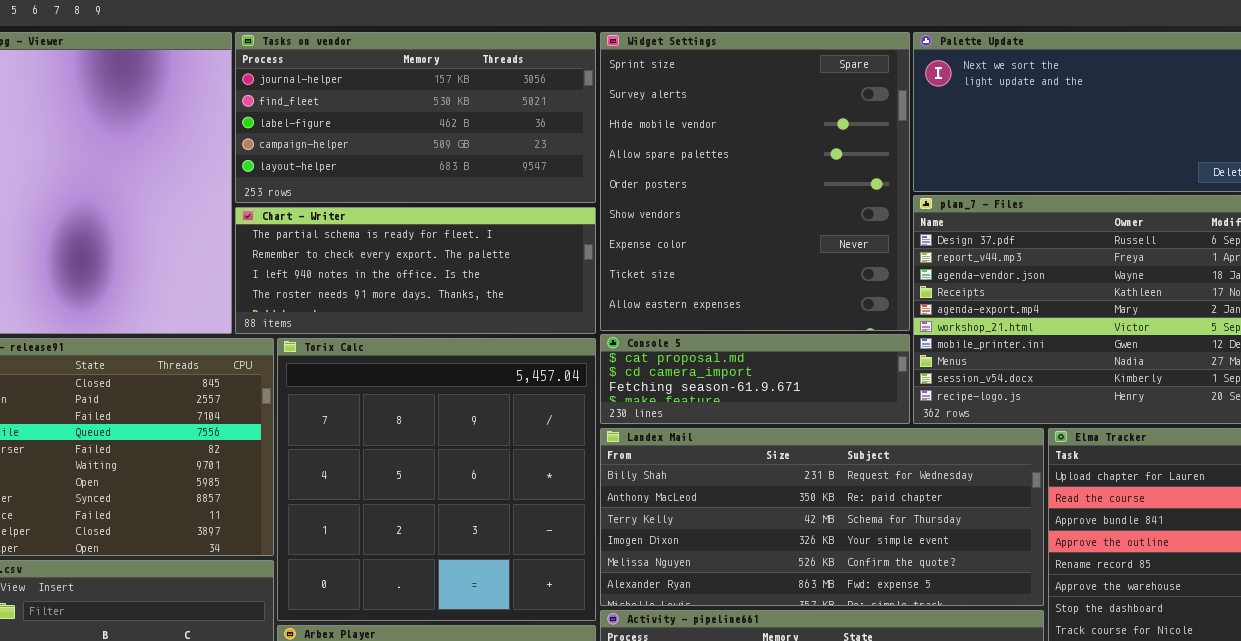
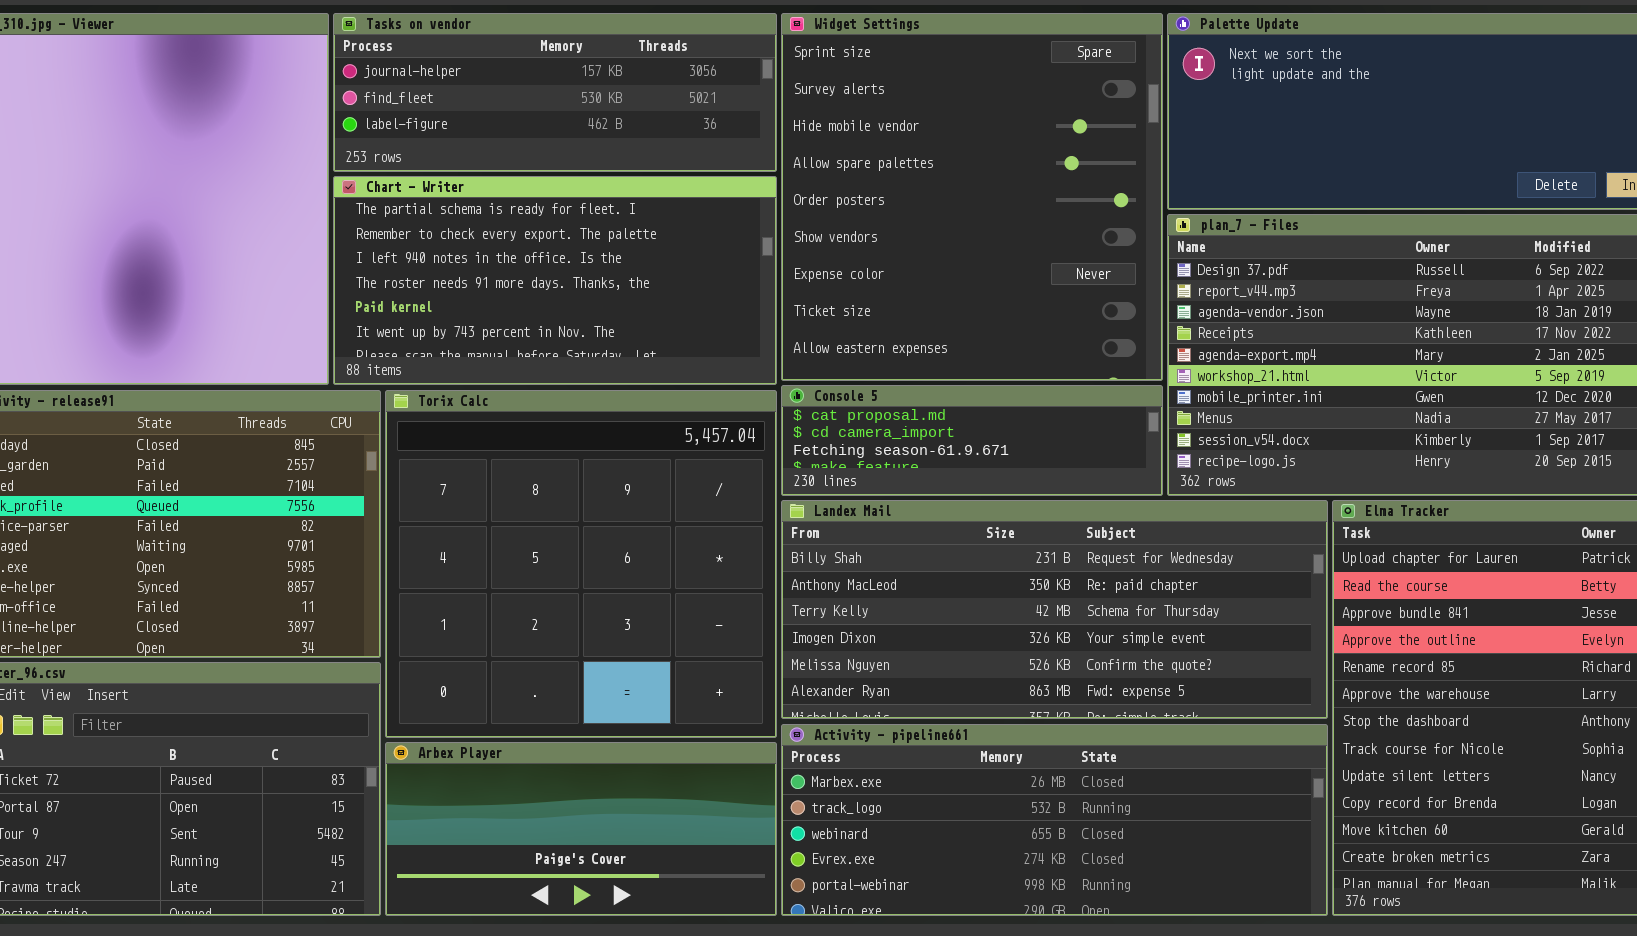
Tasks on vendor: [235,32,596,203] -> [333,13,777,172], resized
Chart - Writer: [235,207,596,334] -> [333,176,777,385], resized

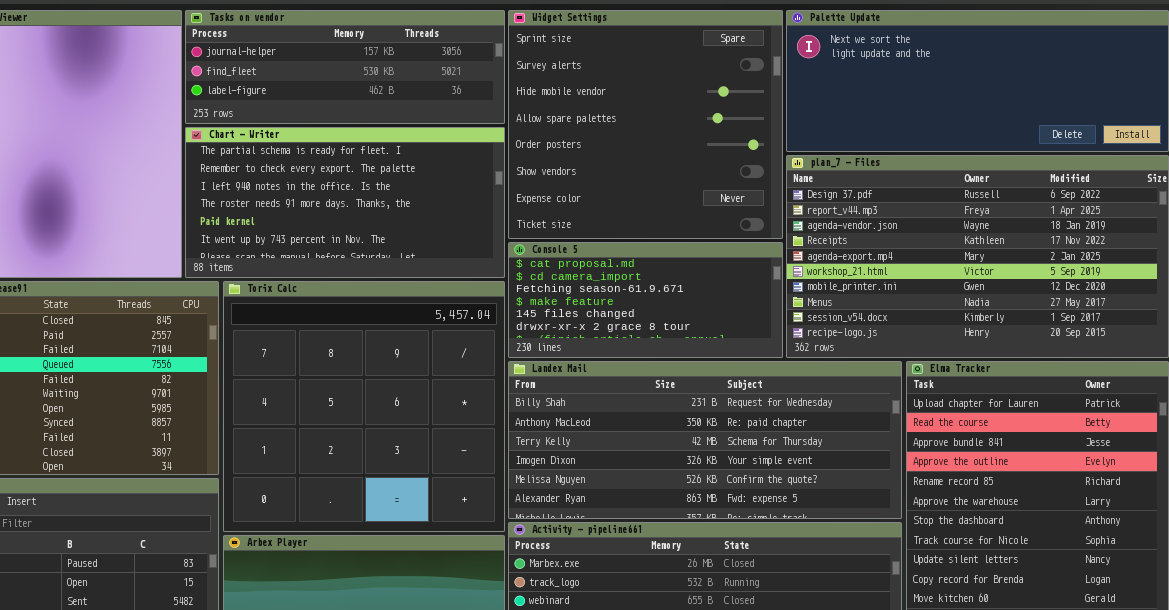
Widget Settings: [781,13,1163,381] -> [508,10,783,239], resized
Console 5: [781,385,1163,496] -> [508,242,783,358], resized

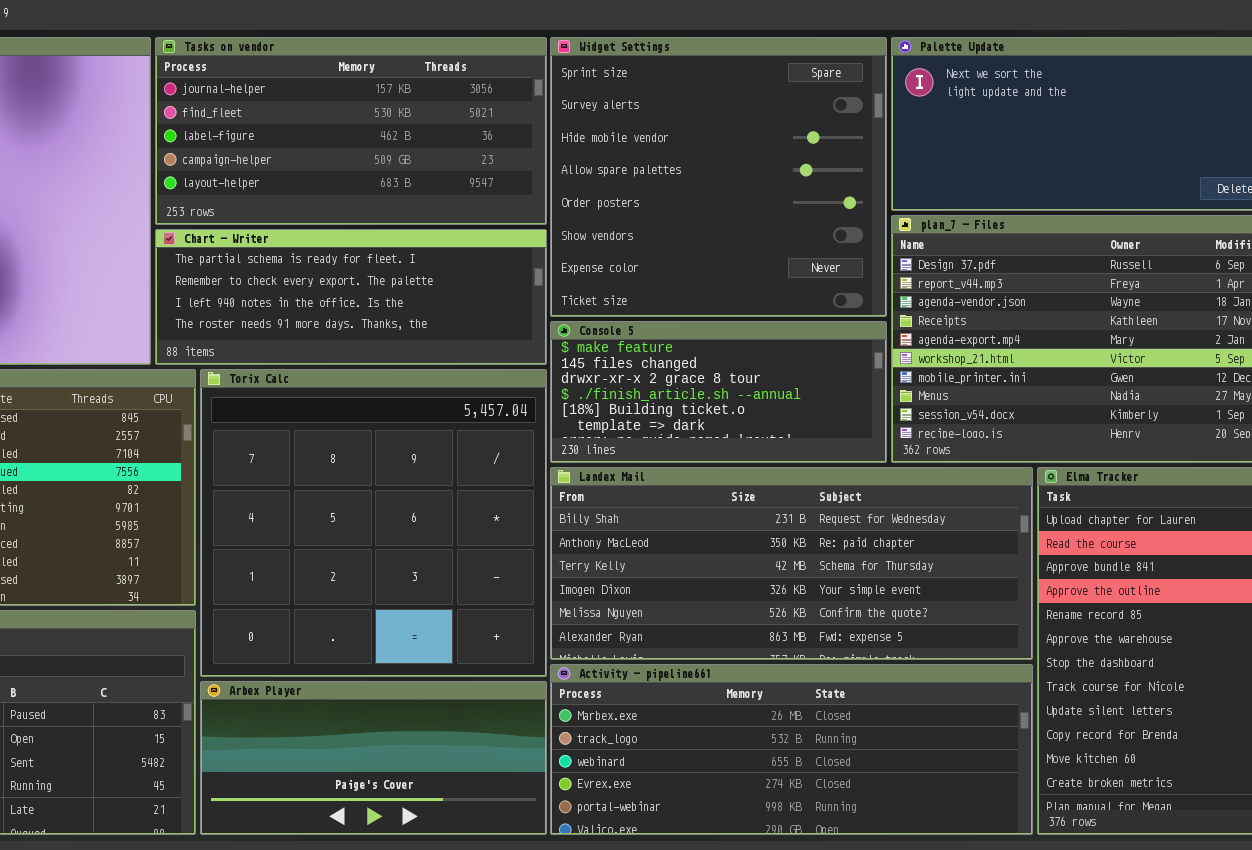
Tasks on vendor: [185,10,505,124] -> [155,37,547,225], resized
Chart - Writer: [185,127,505,278] -> [155,229,547,365], resized
Console 5: [508,242,783,358] -> [550,321,887,463], scrolled down 3 rows

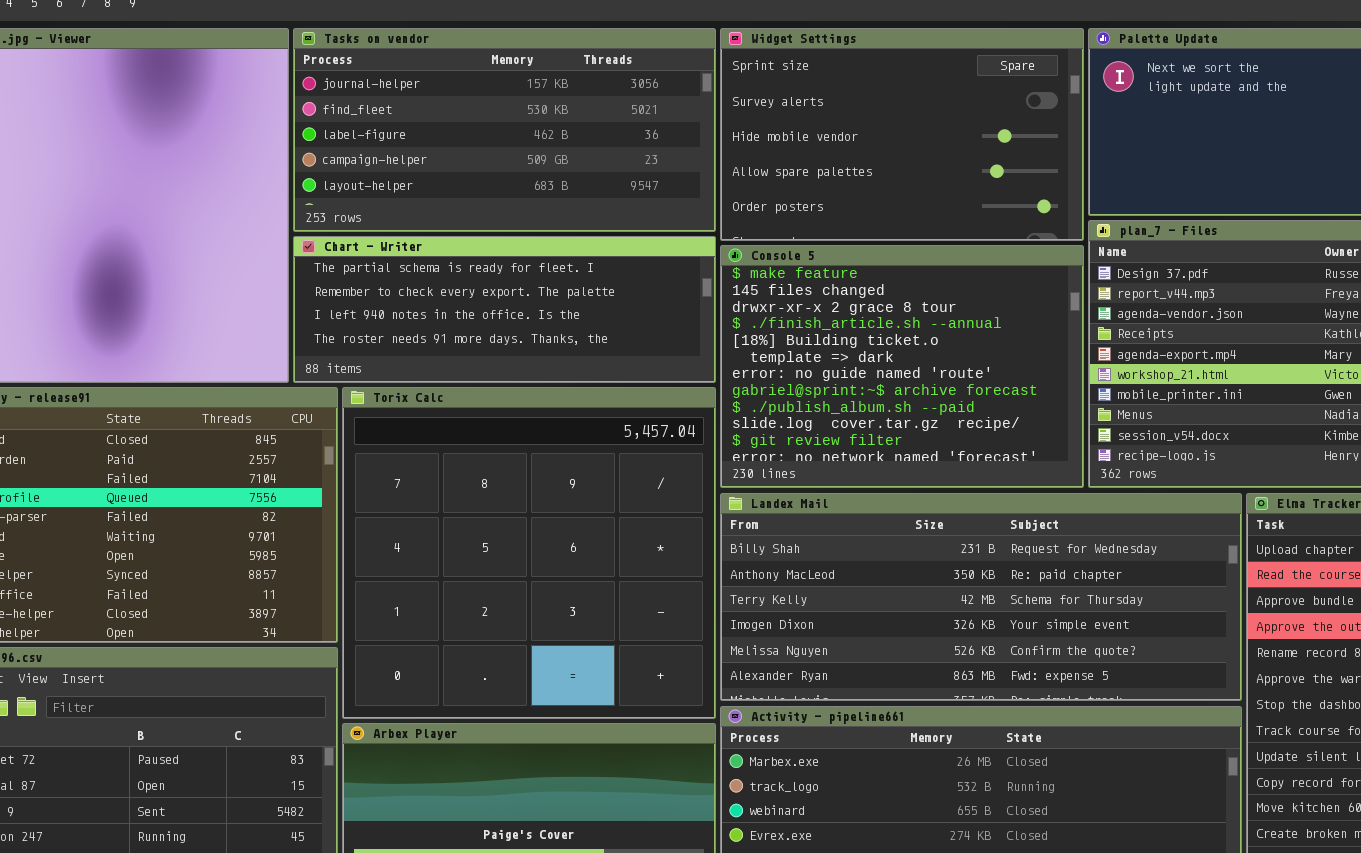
Widget Settings: [550,37,887,317] -> [720,28,1084,241], resized
Console 5: [550,321,887,463] -> [720,245,1084,488], resized

